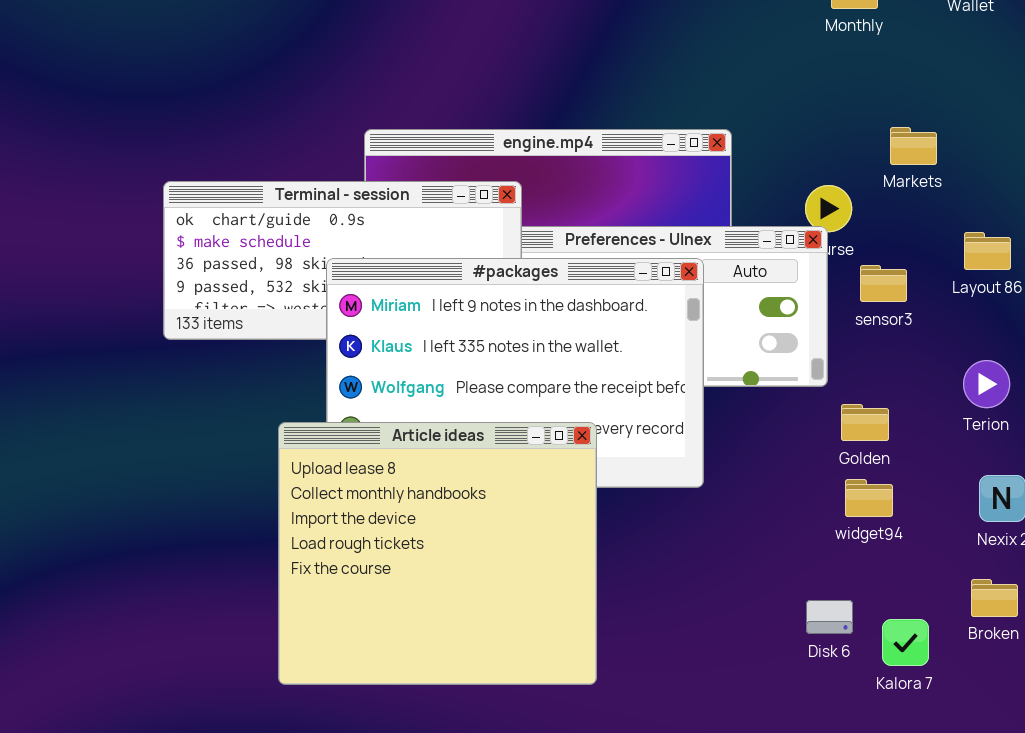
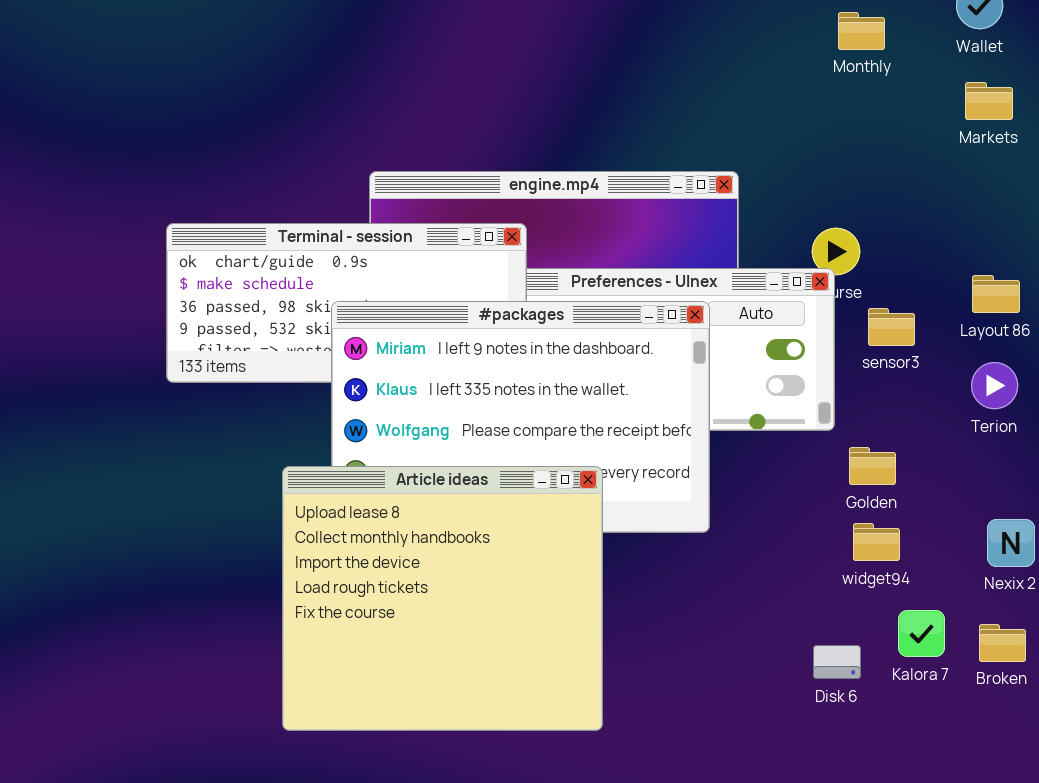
Markets: [890,127,937,165] -> [965,82,1013,120], moved
Terion: [963,360,1010,408] -> [971,362,1018,409], moved
Kalora 7: [882,619,929,666] -> [898,610,945,657], moved

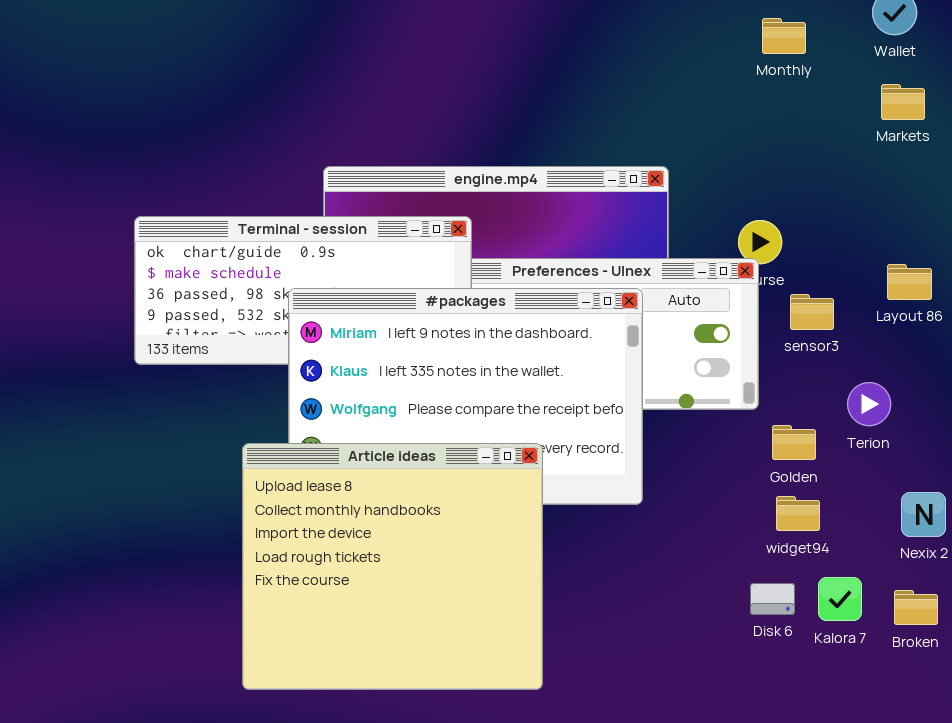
Terion: [971,362,1018,409] -> [847,382,891,426], moved
Disk 6: [813,645,861,679] -> [750,583,795,615], moved

